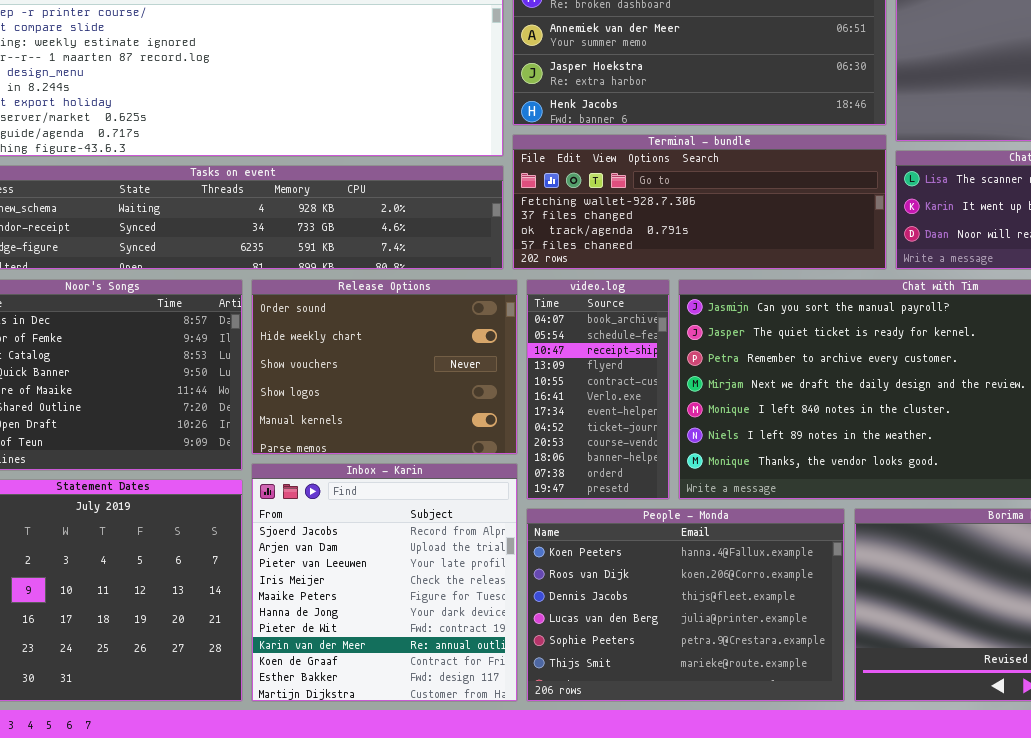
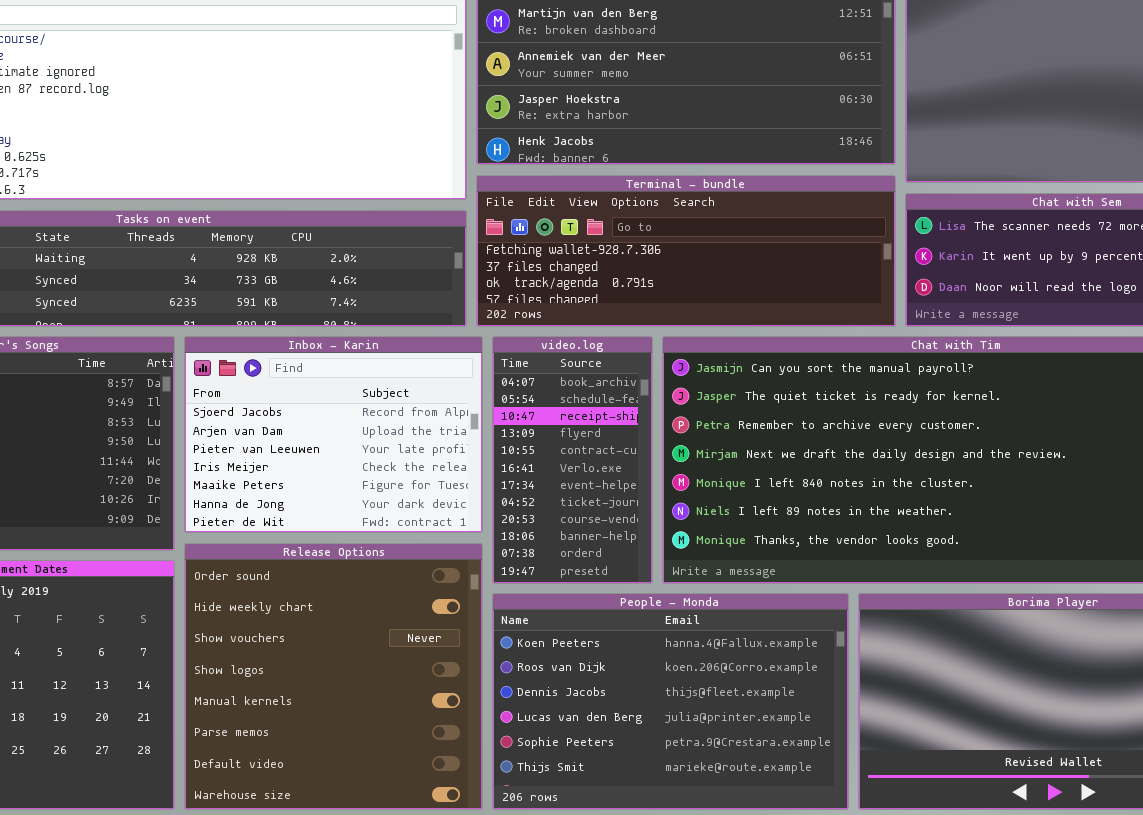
Release Options: [251,279,518,455] -> [184,543,483,810], moved, resized
Inbox - Karin: [251,463,518,702] -> [184,336,483,533], moved, resized

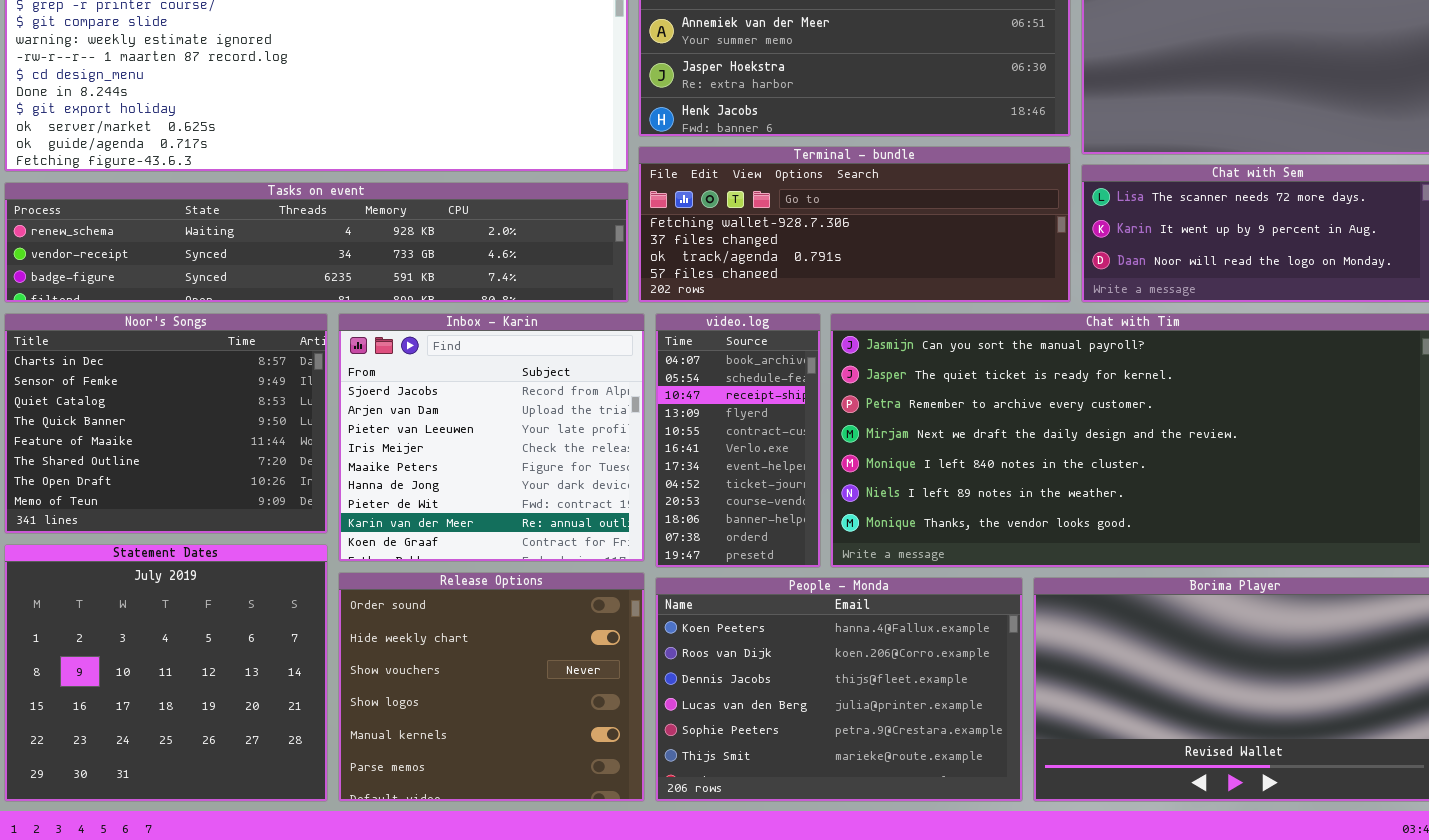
Inbox - Karin: [184,336,483,533] -> [338,313,645,562], resized
Release Options: [184,543,483,810] -> [338,572,645,802], resized

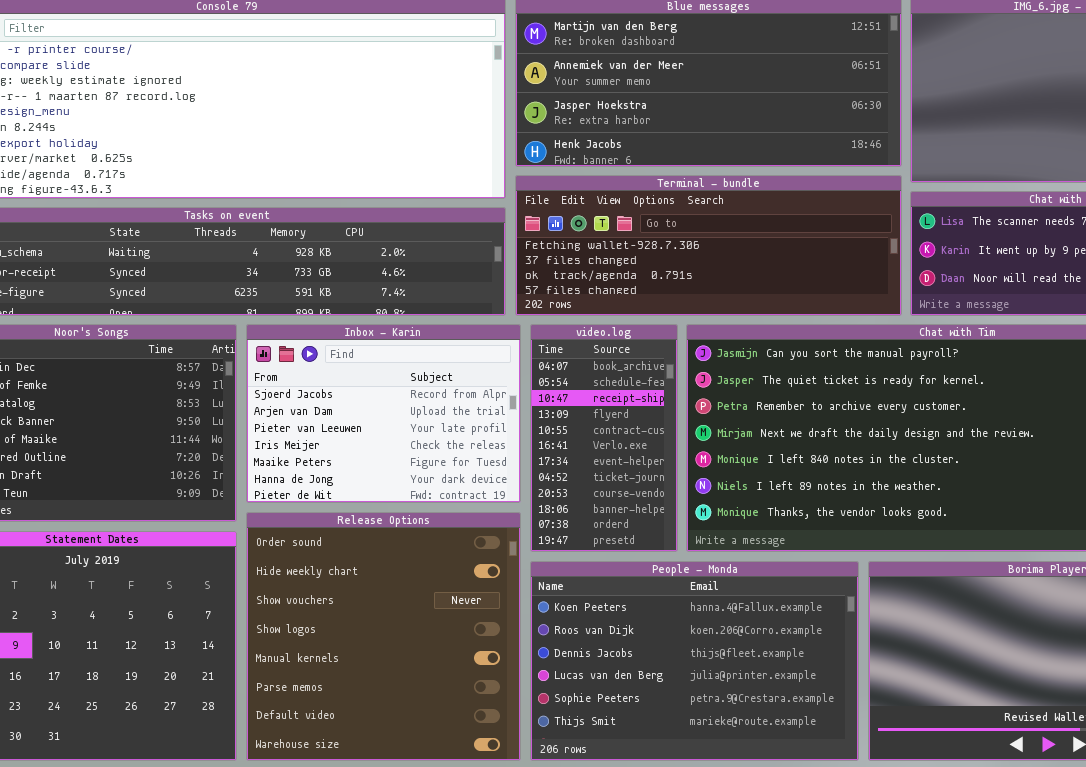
Inbox - Karin: [338,313,645,562] -> [246,324,521,503], resized
Release Options: [338,572,645,802] -> [246,512,521,761], resized

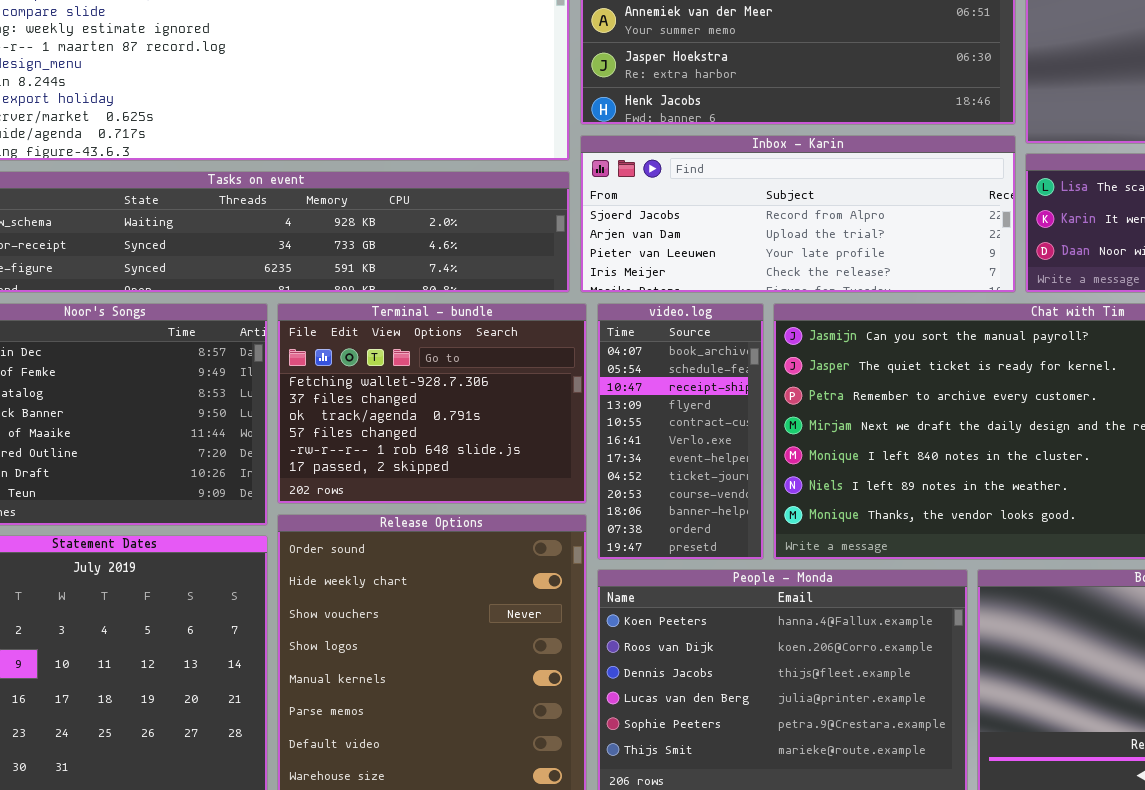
Terminal - bundle: [515,175,902,316] -> [277,303,587,504], moved, resized
Inbox - Karin: [246,324,521,503] -> [580,135,1016,293], moved, resized

